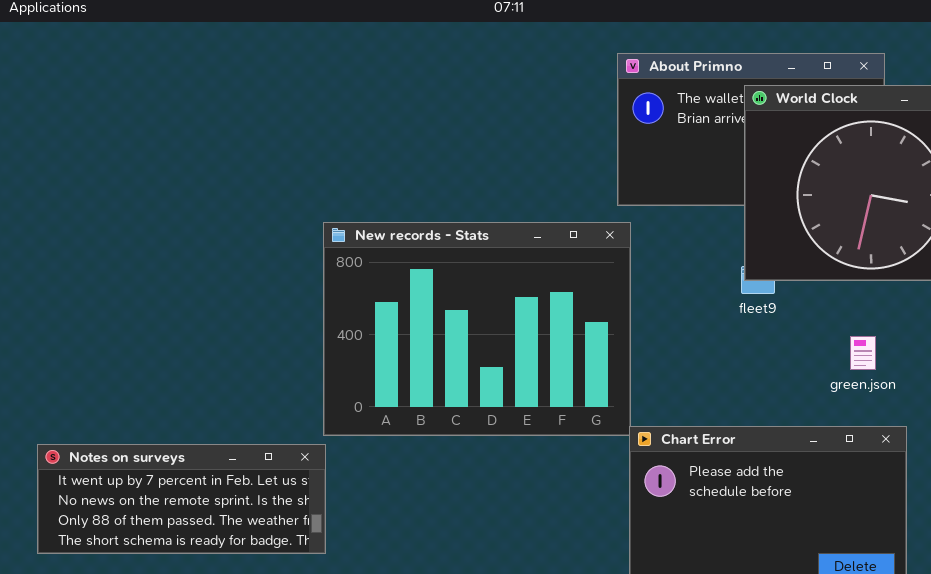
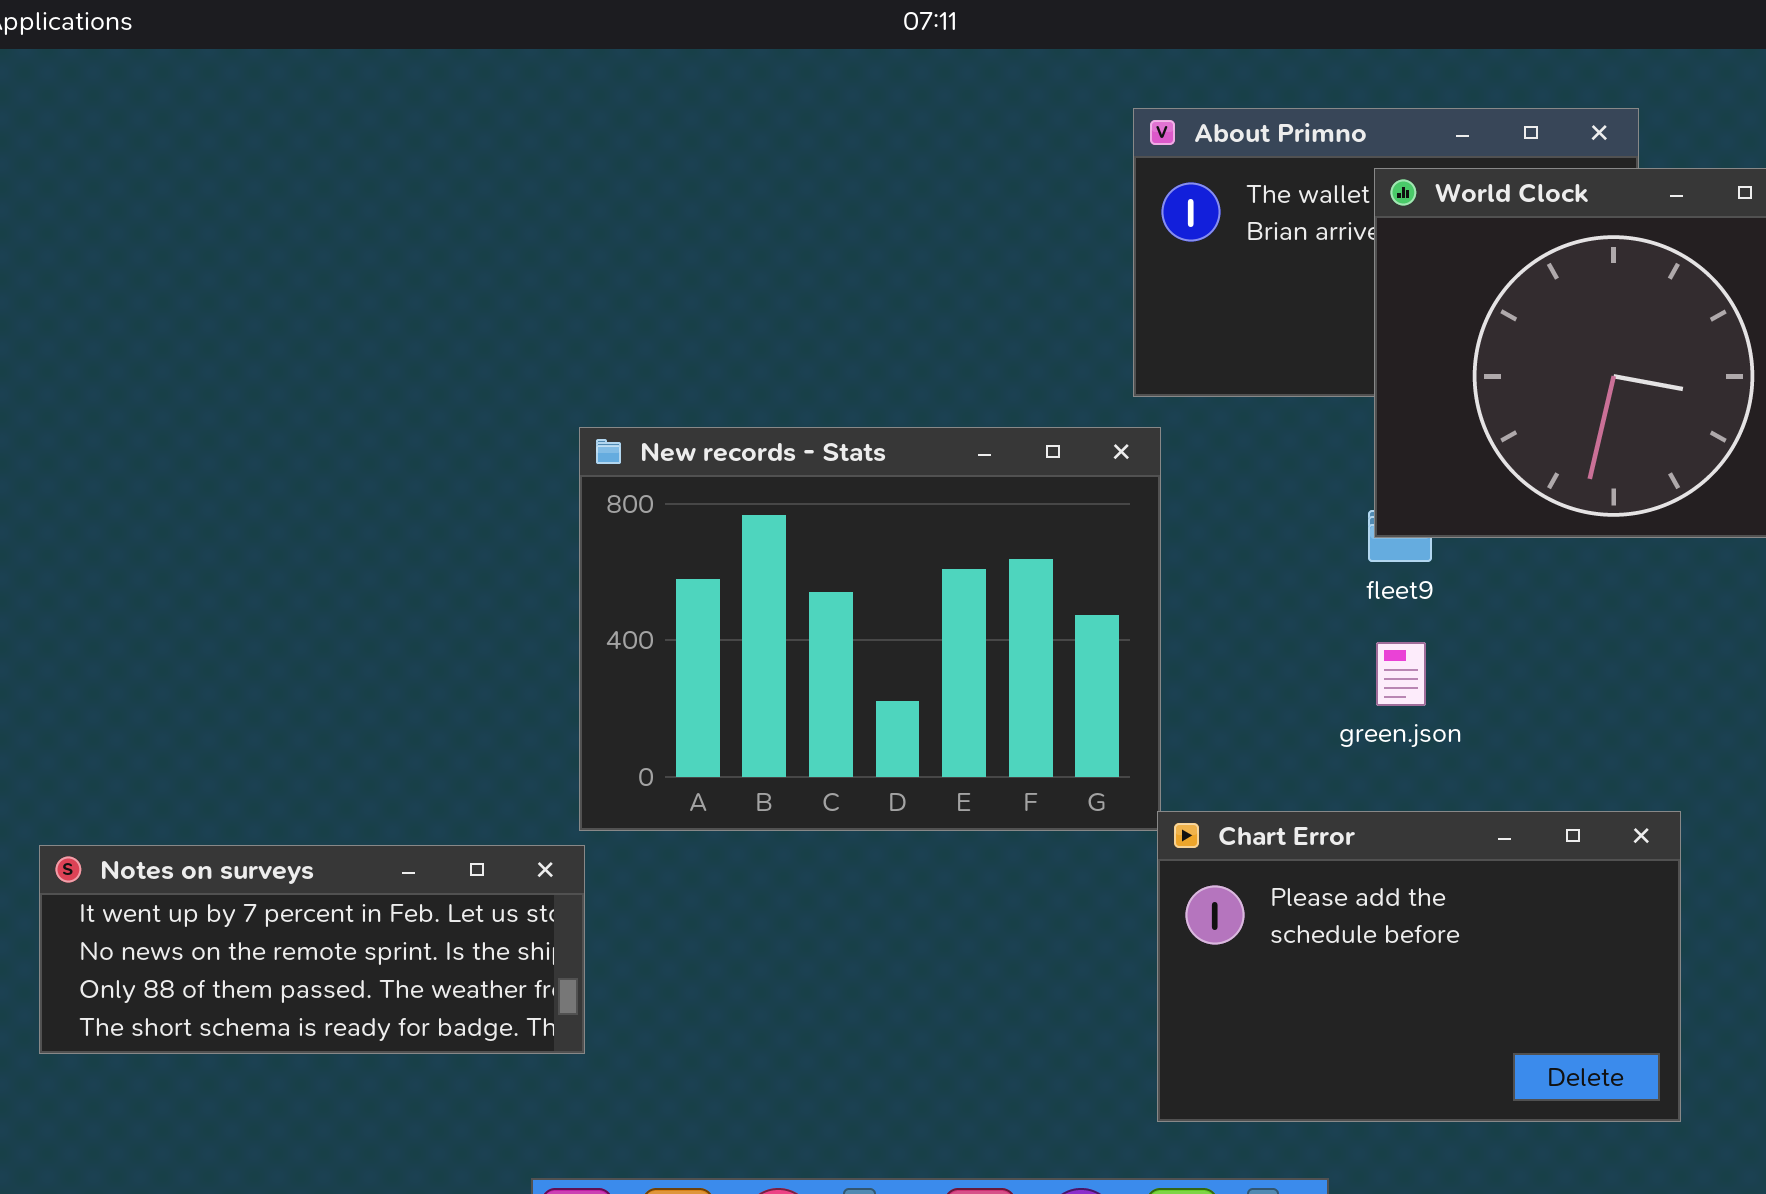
green.json: [850,336,876,370] -> [1376,642,1426,706], moved

